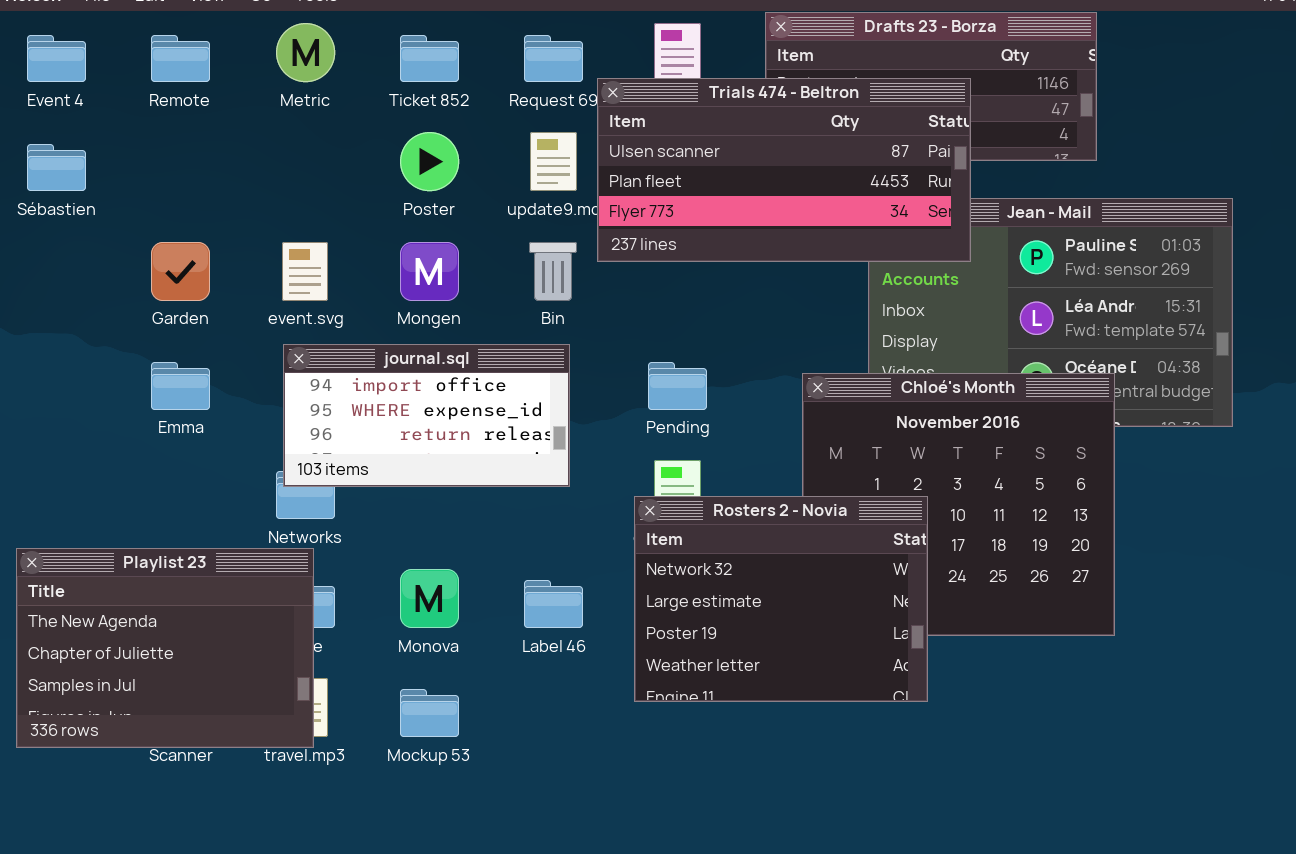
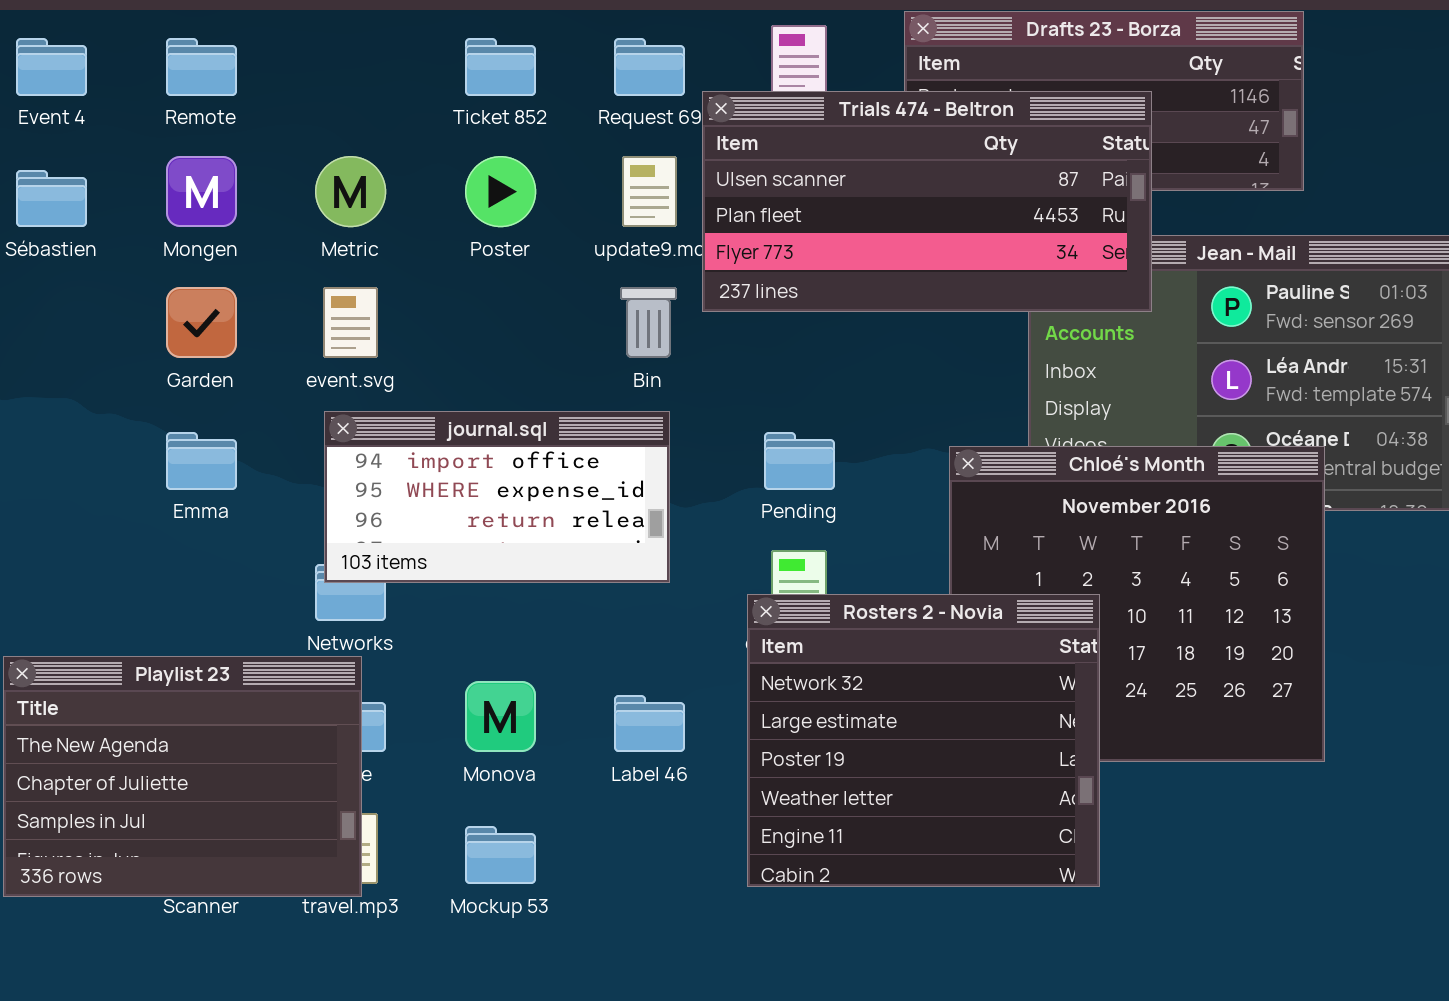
Metric: [276,23,335,82] -> [315,156,386,227], moved
Mongen: [400,242,459,301] -> [166,156,237,227], moved
Rosters 2 - Novia: [634,496,928,702] -> [747,594,1100,887], resized

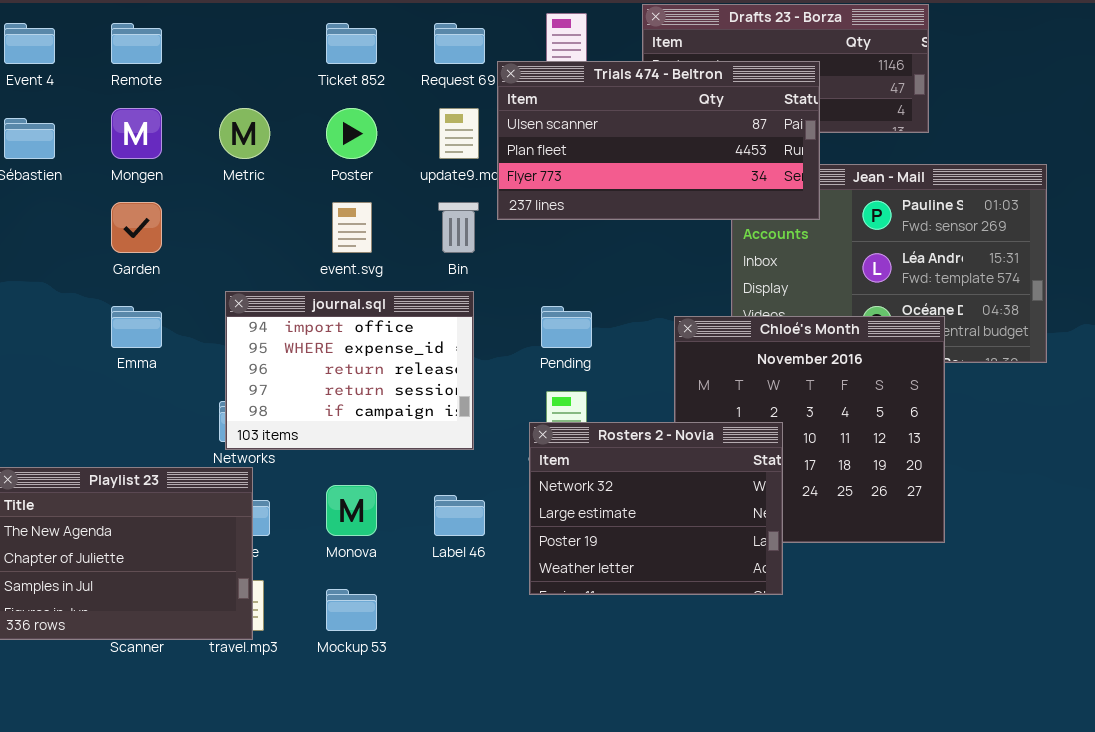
event.svg: [323,287,378,358] -> [332,202,372,253], moved
journal.sql: [324,411,670,583] -> [225,291,474,450], resized
Rosters 2 - Novia: [747,594,1100,887] -> [529,422,783,595], resized

